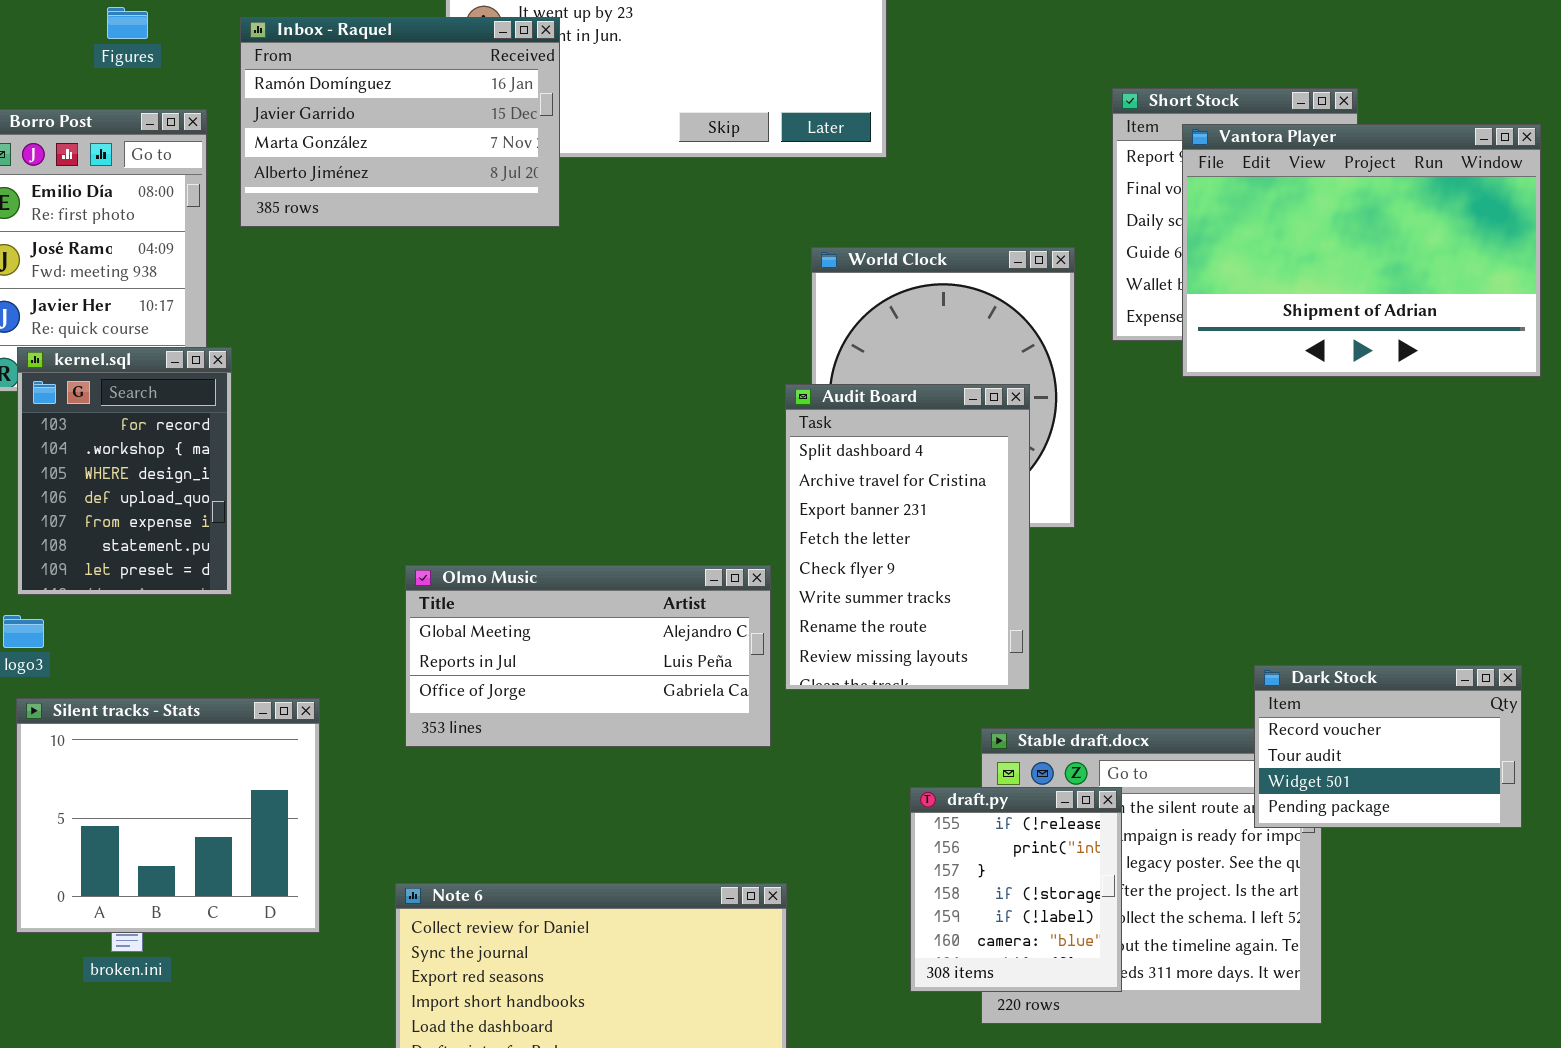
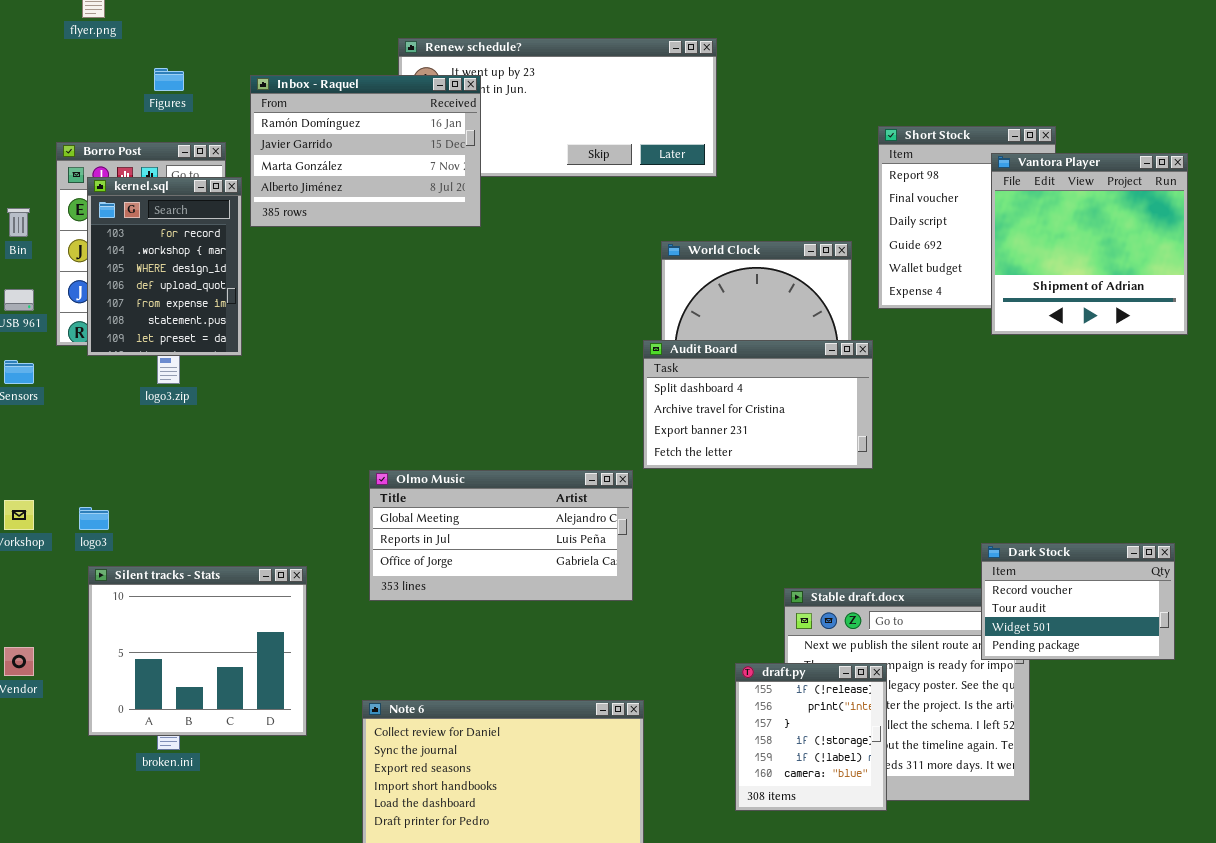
Vantora Player: [1182,124,1541,377] -> [991,153,1188,335], resized
kernel.sql: [17,347,232,595] -> [87,177,242,356], moved
Audit Board: [785,384,1030,690] -> [643,340,873,469], resized
draft.py: [910,787,1122,992] -> [735,663,887,811], moved

